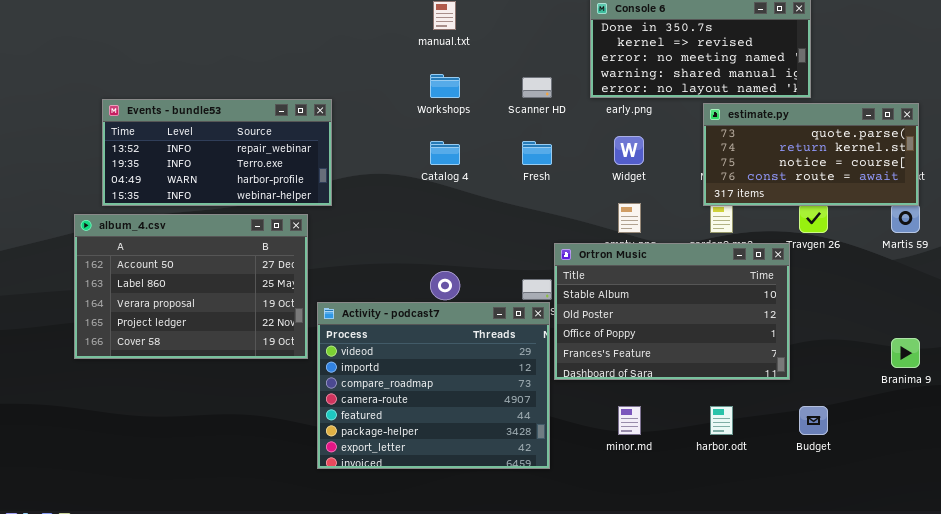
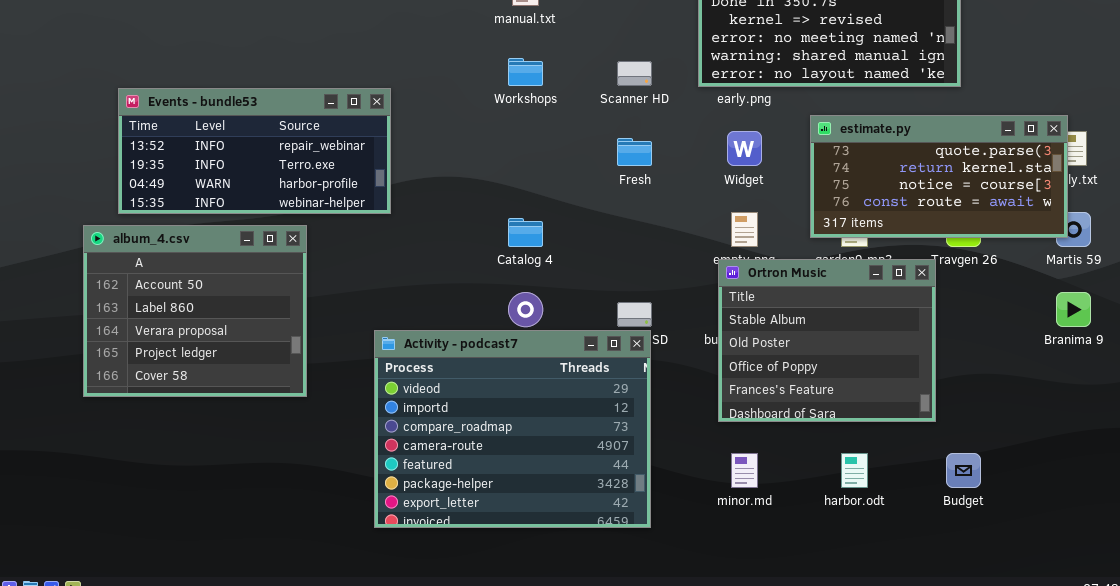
estimate.py: [703,103,919,206] -> [810,115,1068,238], moved
Catalog 4: [430,141,460,165] -> [508,218,543,247], moved
album_4.csv: [74,214,308,359] -> [83,225,307,397], resized
Ortron Music: [554,243,790,380] -> [718,259,936,422], resized
Branima 9: [891,338,920,368] -> [1056,292,1091,327], moved

